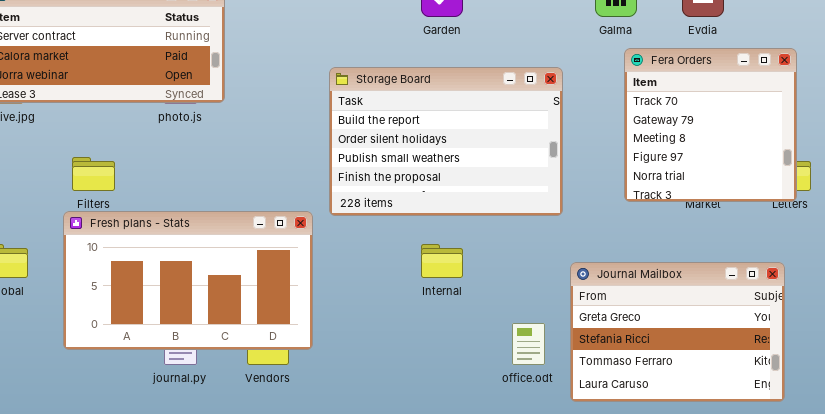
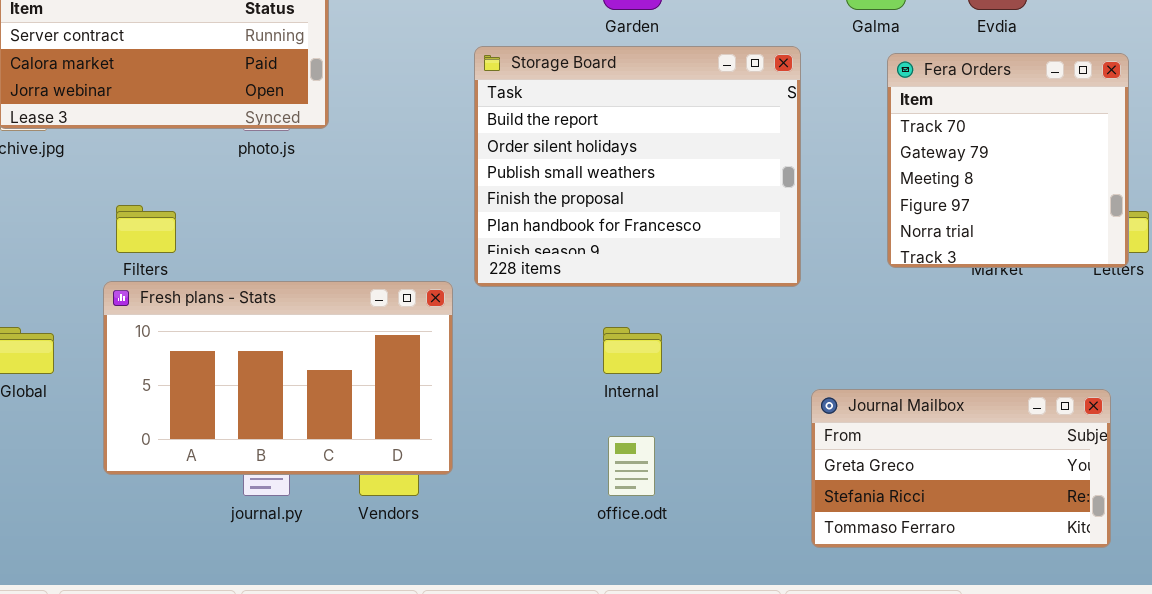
Storage Board: [329,67,563,216] -> [474,46,801,287], resized
Journal Mailbox: [570,262,785,402] -> [811,389,1111,548], resized
office.odt: [512,323,545,365] -> [608,436,655,496], moved

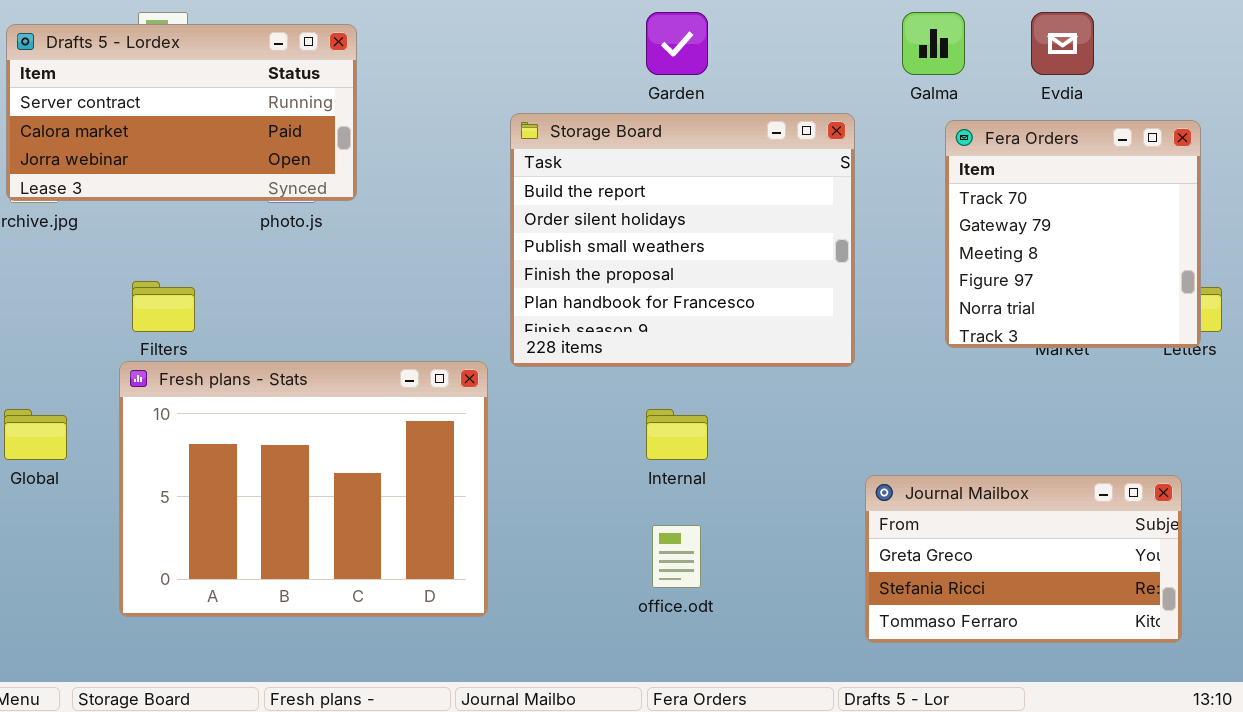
Fresh plans - Stats: [103,281,453,475] -> [119,361,488,617], resized

